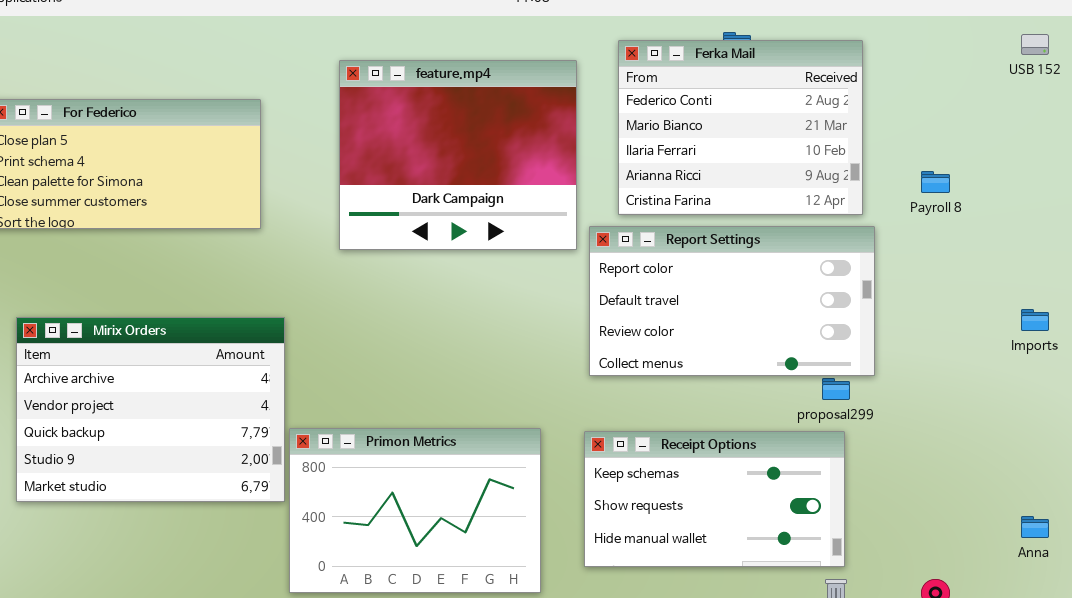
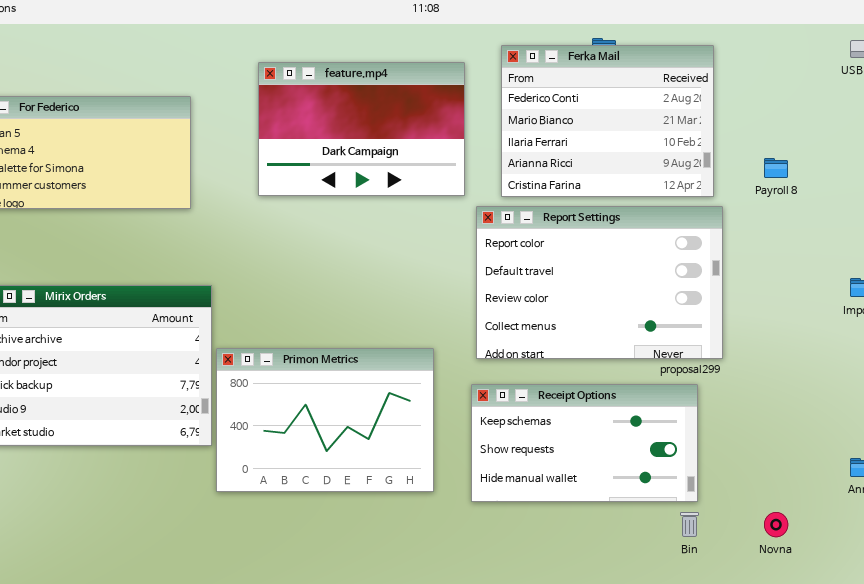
feature.mp4: [339,60,577,250] -> [258,62,465,196], resized
Report Settings: [589,226,875,376] -> [476,206,723,359], resized
Primon Metrics: [289,428,541,593] -> [216,348,434,492], moved

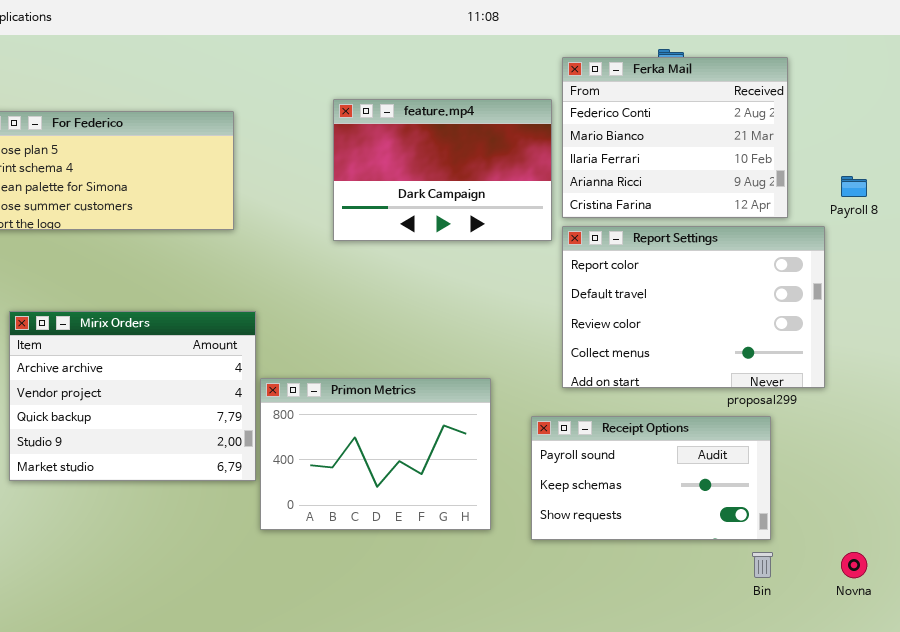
feature.mp4: [258,62,465,196] -> [333,99,552,241], moved
Report Settings: [476,206,723,359] -> [562,226,825,388], moved
Receipt Options: [471,384,698,502] -> [531,416,771,540], scrolled up 1 row

